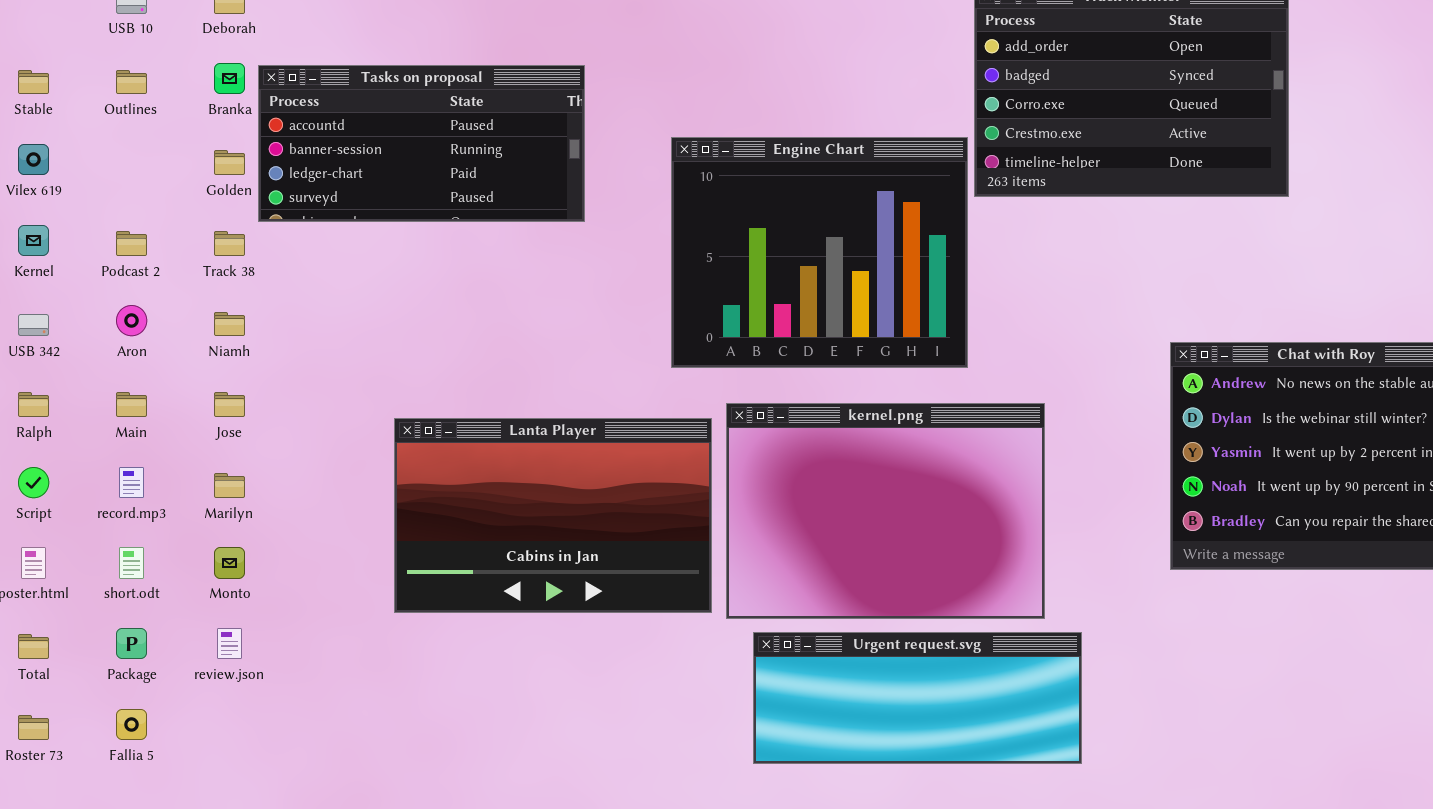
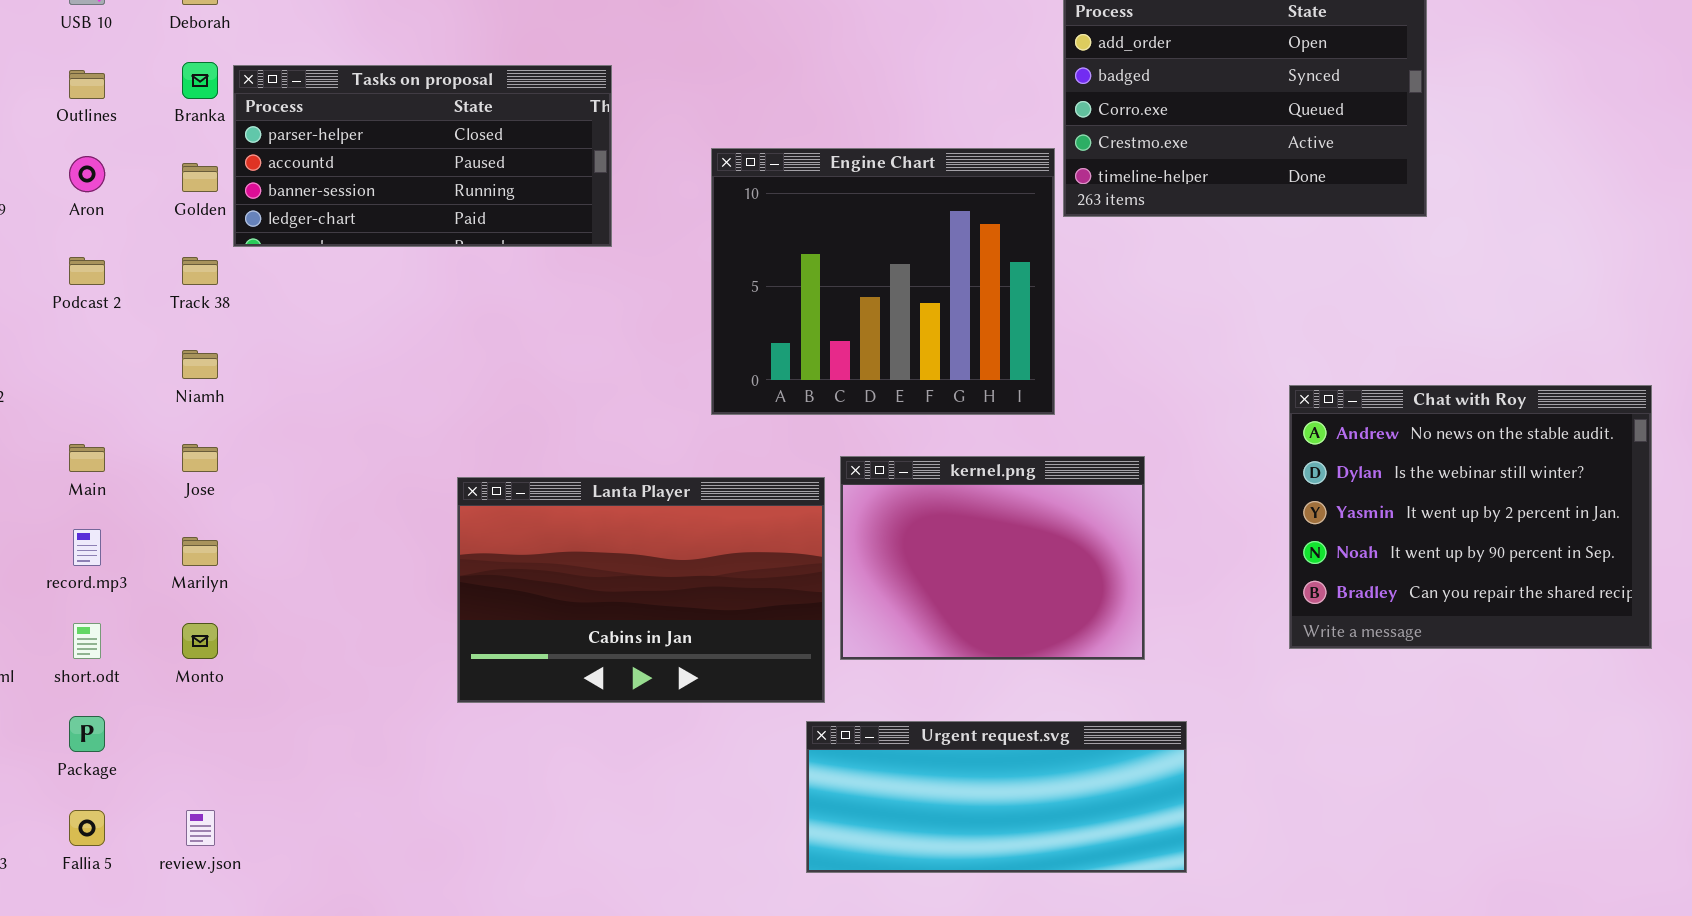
Tasks on proposal: [258,65,585,222] -> [233,65,612,247], scrolled up 1 row
Aron: [116,305,147,336] -> [69,156,105,192], moved
kernel.png: [726,403,1045,619] -> [840,456,1145,660], resized
Lanta Player: [394,418,712,613] -> [457,477,825,703], moved
review.json: [217,628,242,659] -> [186,810,215,846], moved

